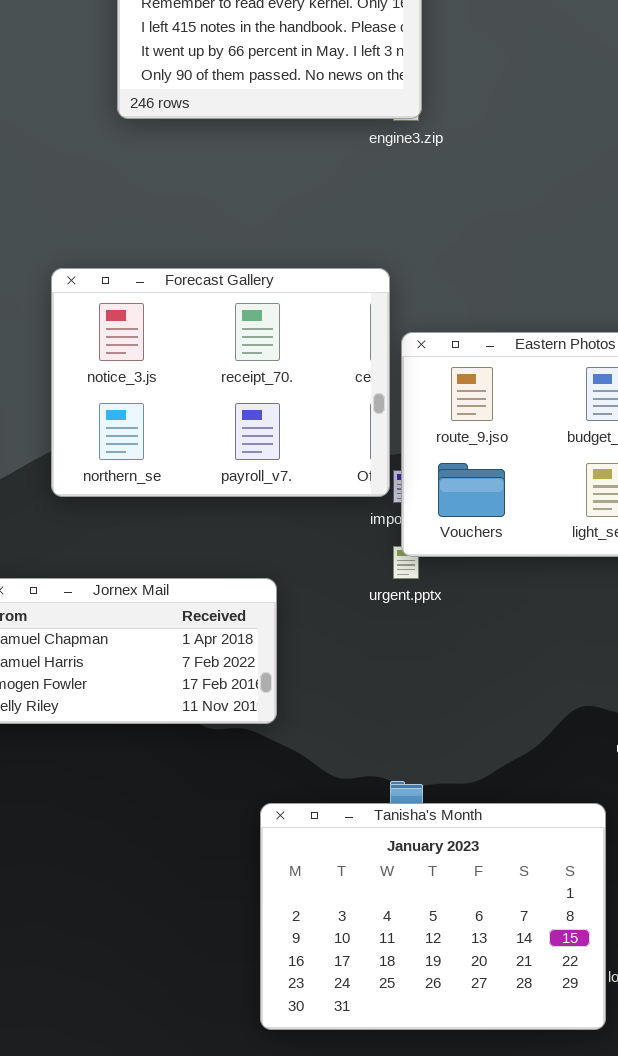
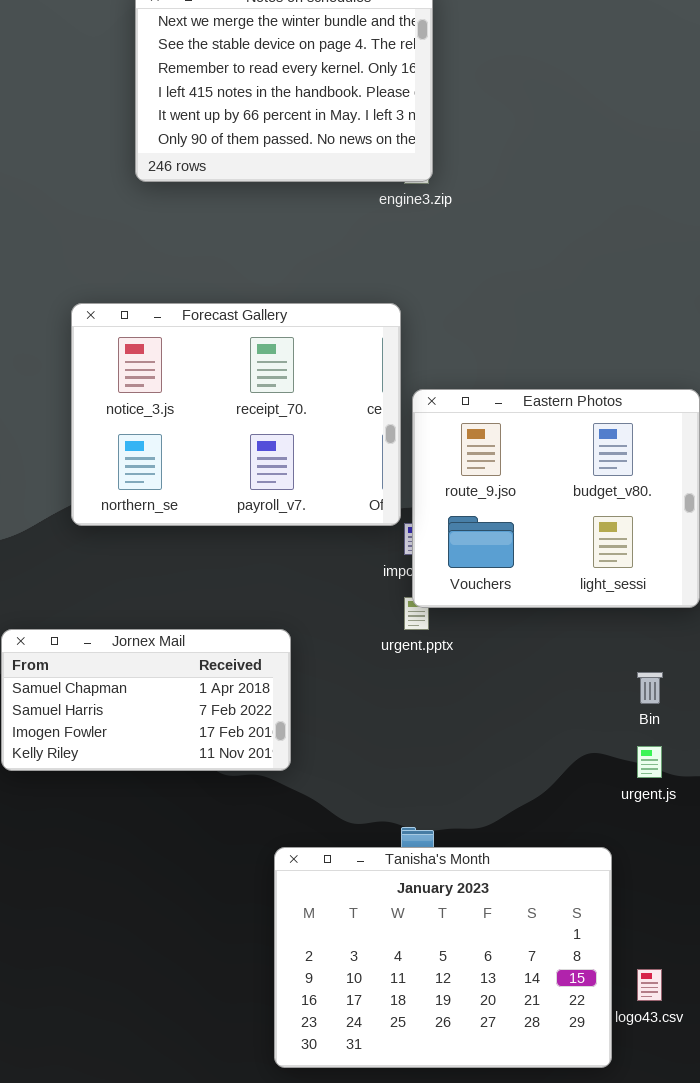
Forecast Gallery: [51,268,390,497] -> [71,303,401,526], moved

